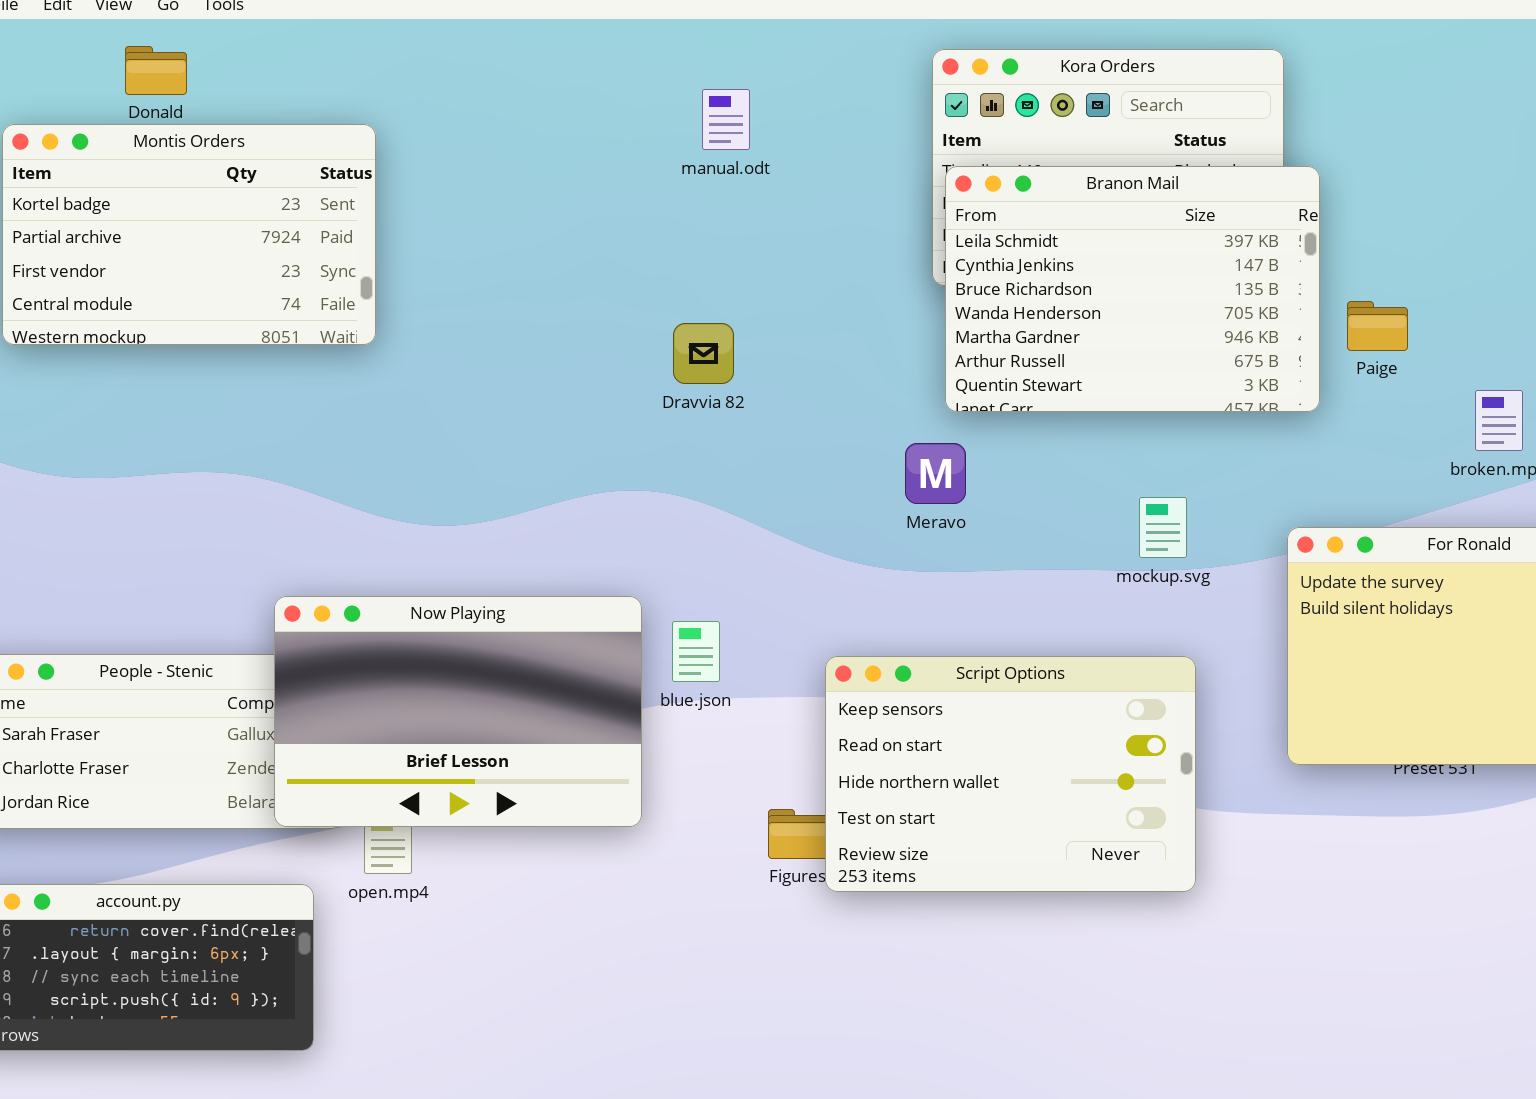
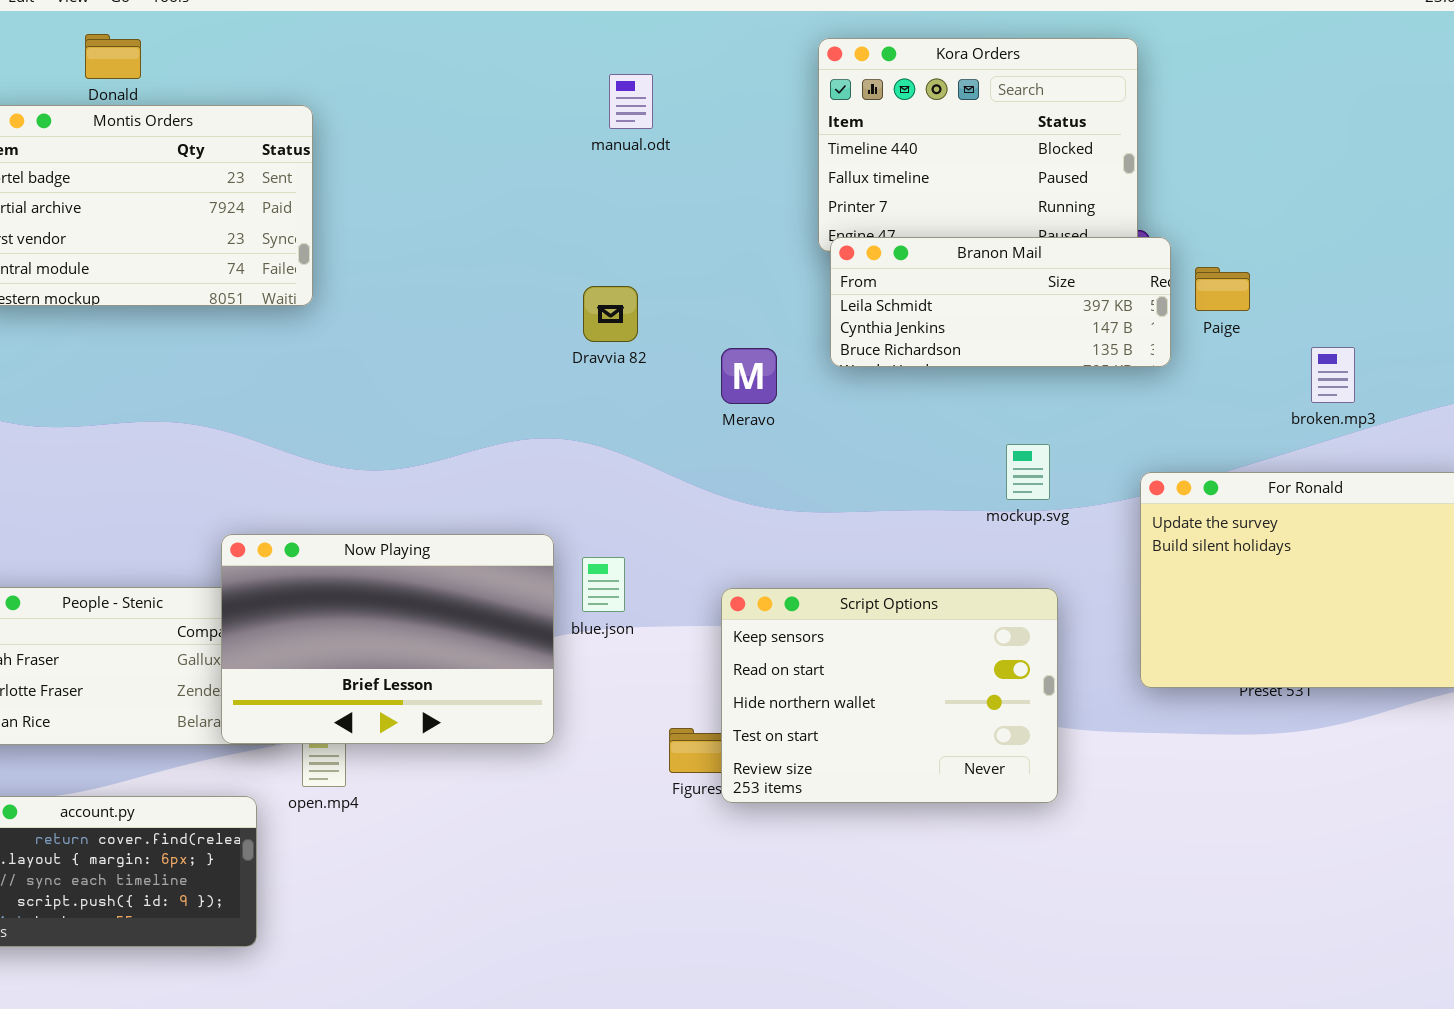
Branon Mail: [945,166,1320,412] -> [830,237,1171,367], resized
Meravo: [905,443,966,504] -> [721,348,777,404], moved

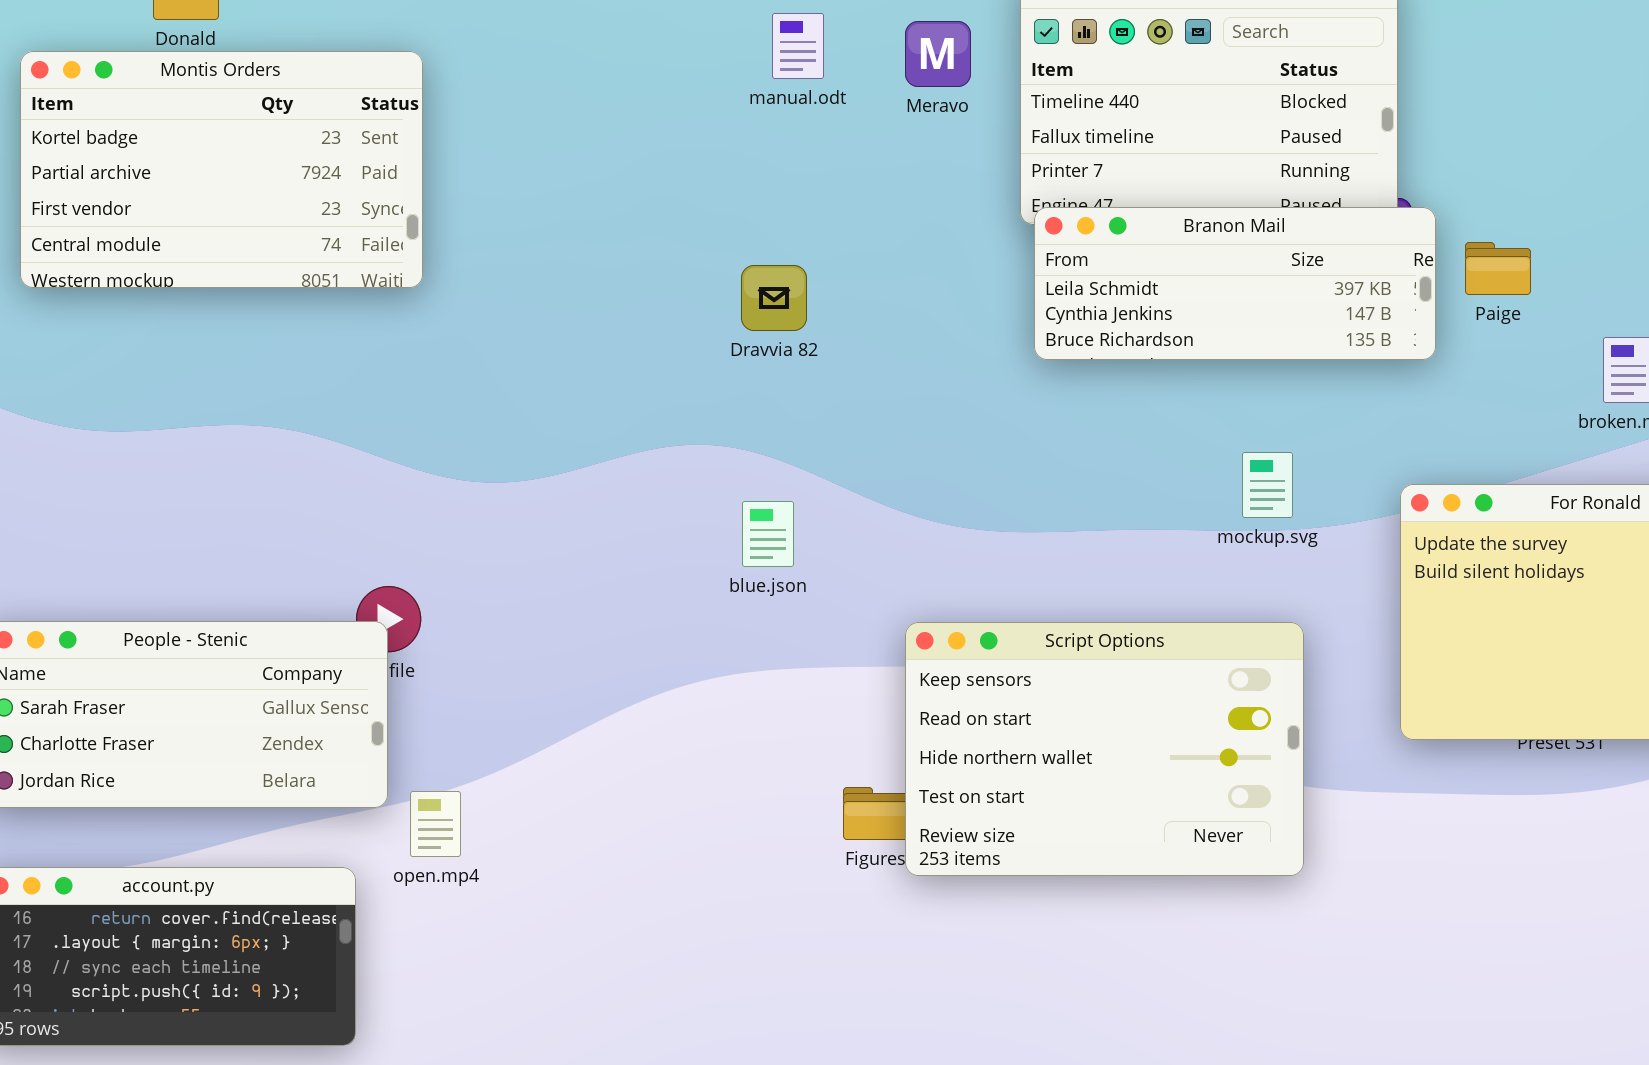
Meravo: [721,348,777,404] -> [905,21,971,87], moved
Now Playing: [221,534,554,744] -> none, closed
blue.json: [582,557,625,612] -> [742,501,794,567], moved

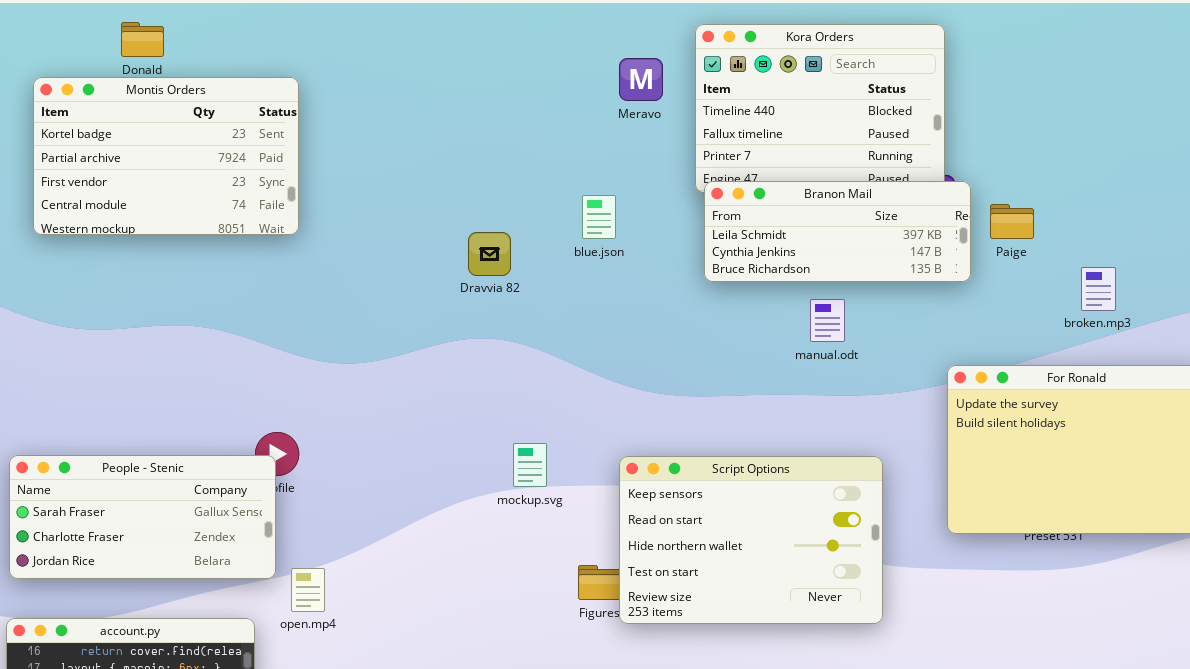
manual.odt: [772,13,824,79] -> [810,299,845,342], moved
Dravvia 82: [741,265,807,331] -> [468,232,511,276], moved
mockup.svg: [1242,452,1293,518] -> [513,443,547,487], moved
blue.json: [742,501,794,567] -> [582,195,616,239], moved

